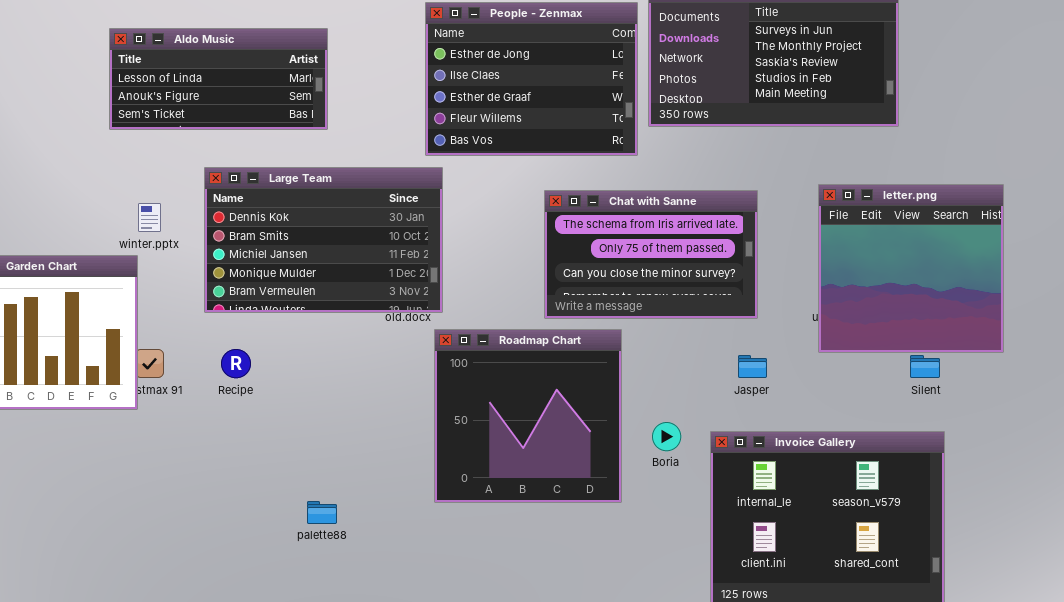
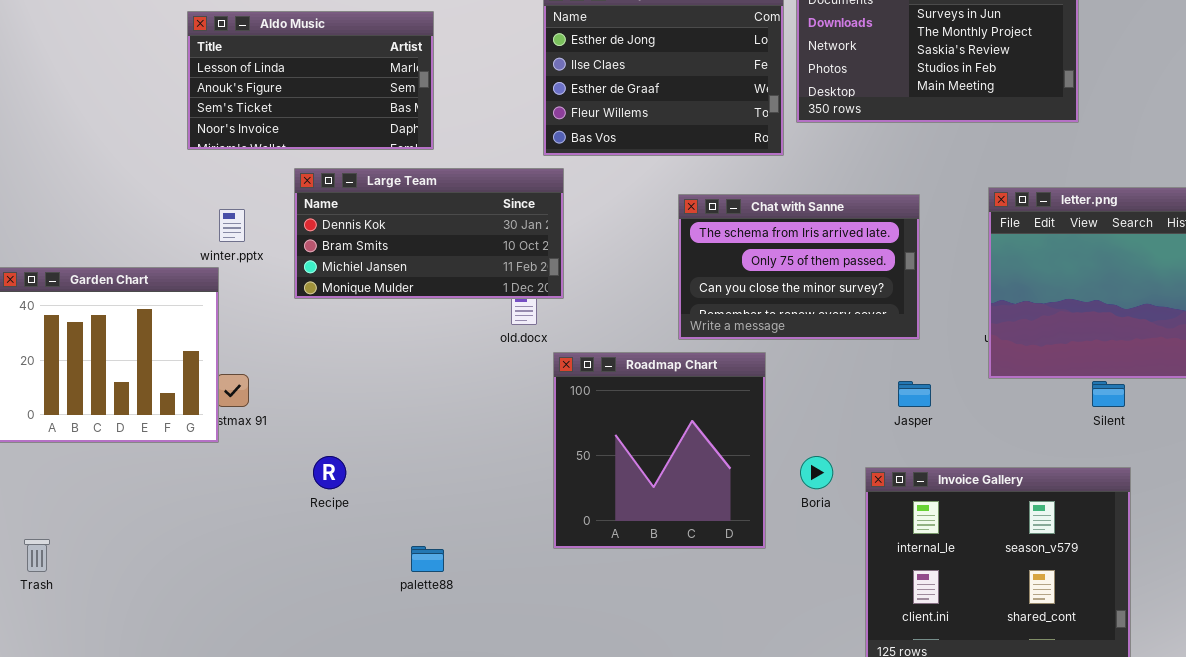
Aldo Music: [109,28,328,130] -> [187,11,434,150], resized
Large Team: [204,167,443,313] -> [294,168,564,299], resized
Recipe: [221,349,251,378] -> [313,456,346,489], moved

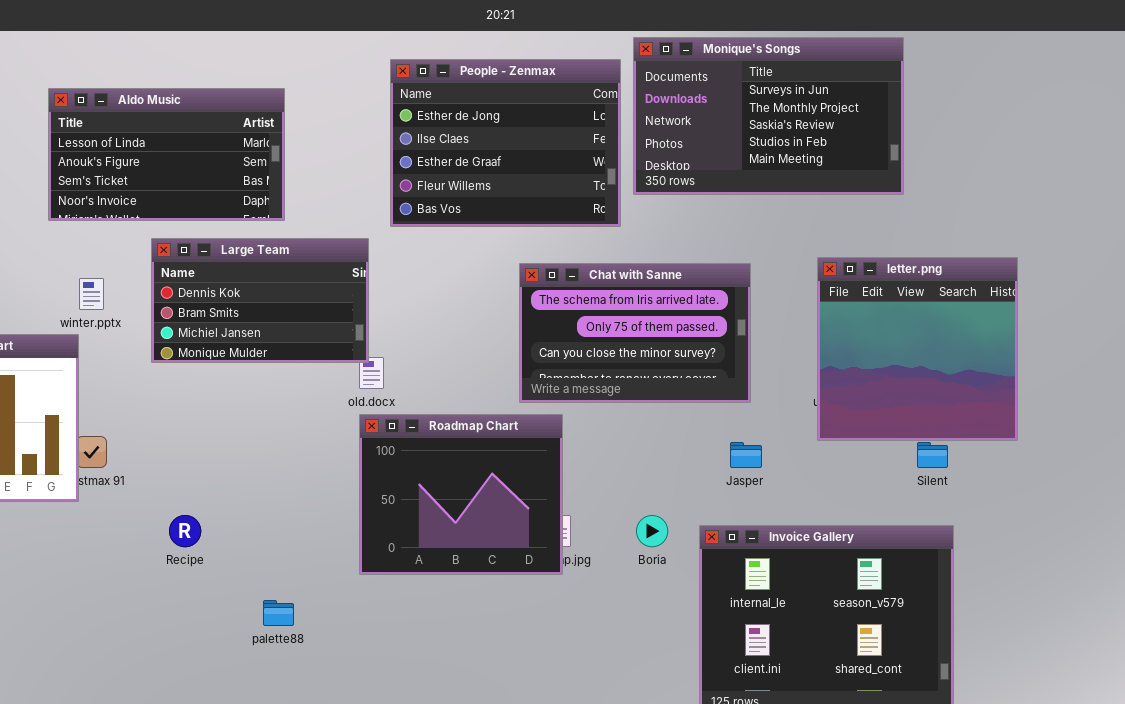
Large Team: [294,168,564,299] -> [151,238,369,363], resized
Roadmap Chart: [553,352,766,549] -> [359,414,563,575], moved, resized

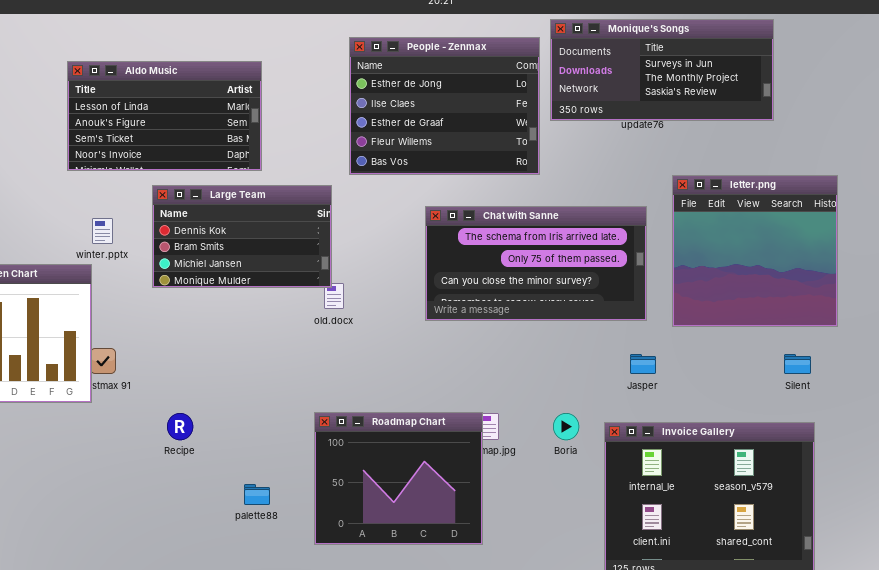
Monique's Songs: [633,37,904,195] -> [550,19,774,121], resized
letter.png: [817,257,1018,441] -> [672,175,838,327], moved
Chat with Sanne: [519,263,751,403] -> [425,206,647,321], resized
Roadmap Chart: [359,414,563,575] -> [314,412,483,545], moved

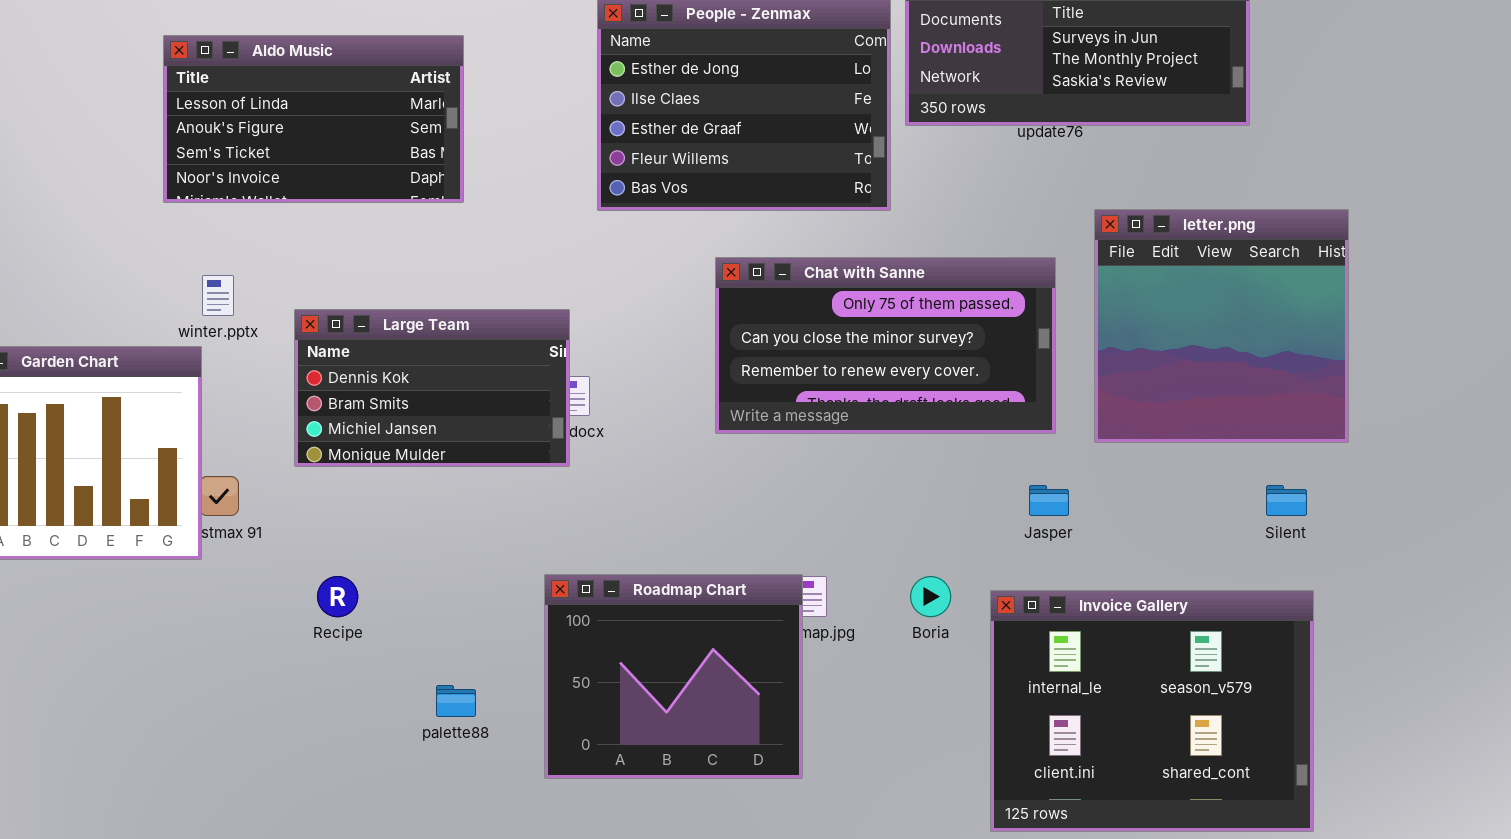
Large Team: [152,185,332,288] -> [294,309,570,467], moved
Chat with Sanne: [425,206,647,321] -> [715,257,1056,434], scrolled down 1 row

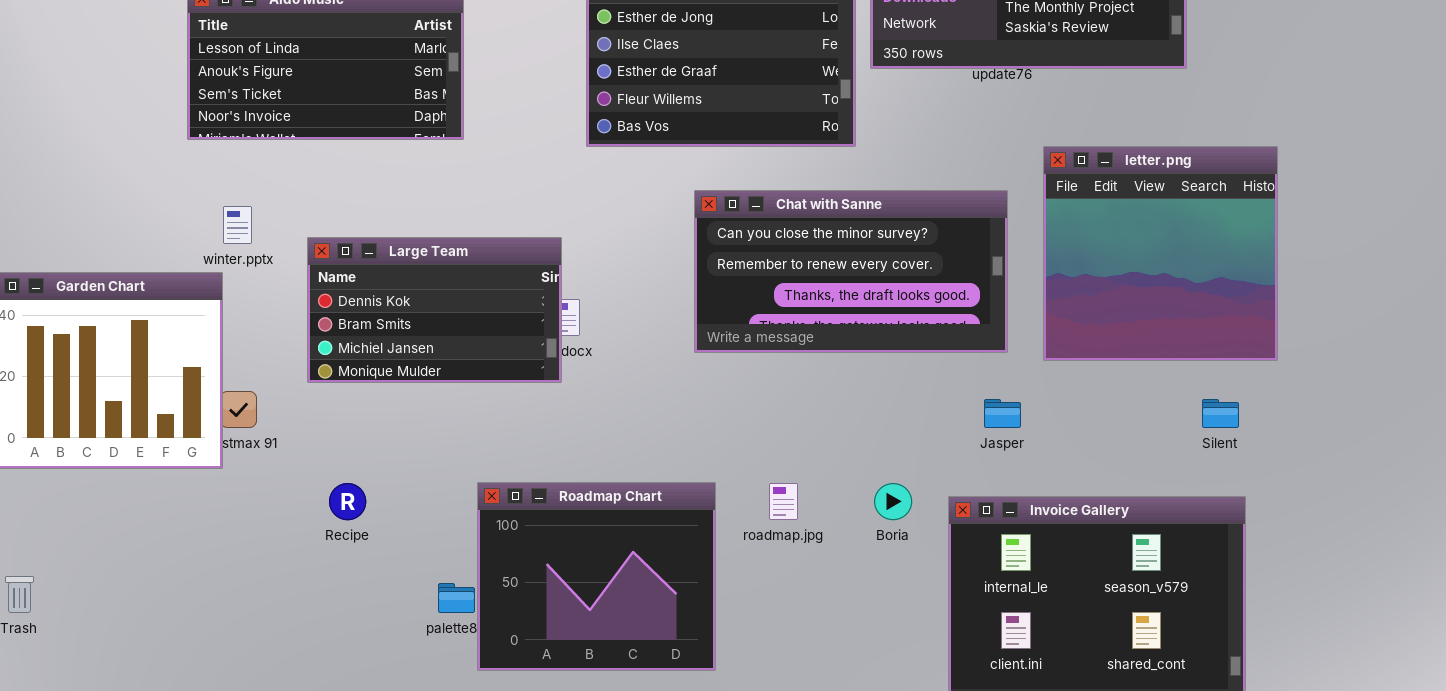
Chat with Sanne: [715,257,1056,434] -> [694,190,1008,353], scrolled down 1 row
Roadmap Chart: [544,574,803,779] -> [477,482,716,671], moved

